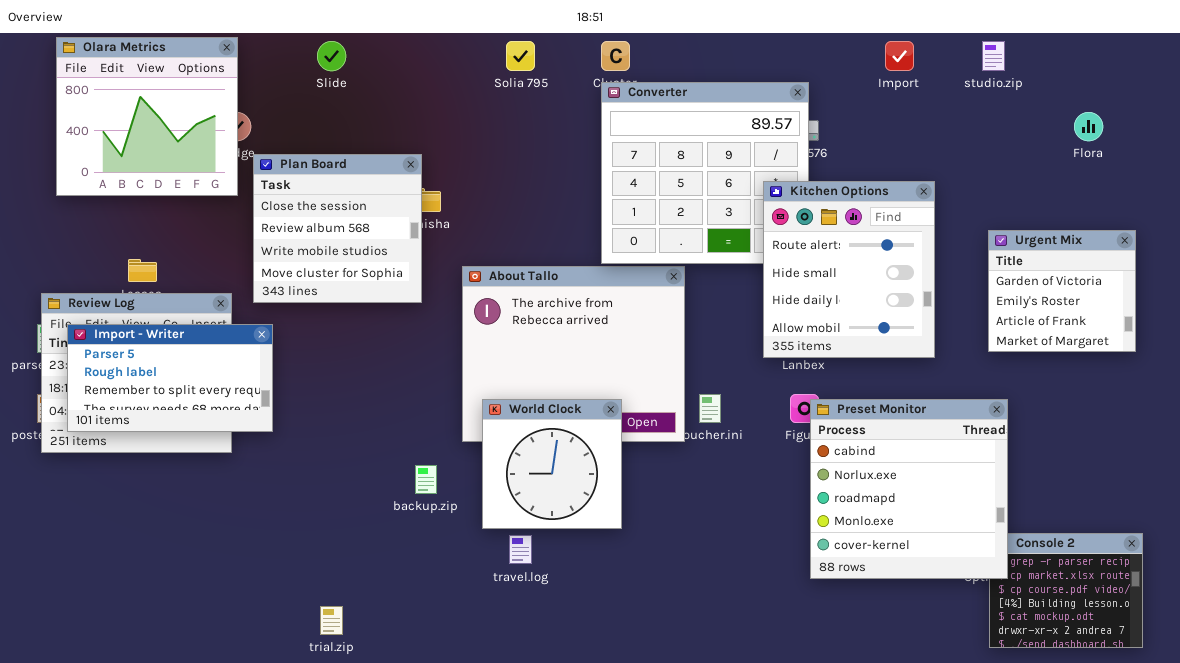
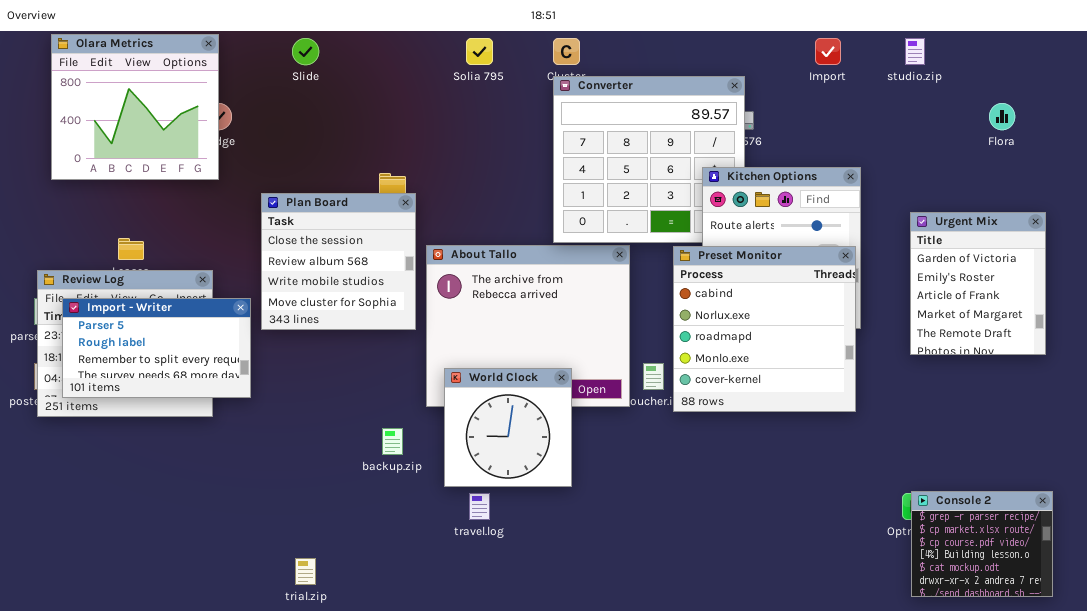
Plan Board: [253,154,422,303] -> [261,193,416,330], moved
Urgent Mix: [988,230,1136,352] -> [910,212,1046,355], resized
Preset Monitor: [810,399,1008,579] -> [673,246,856,412], moved

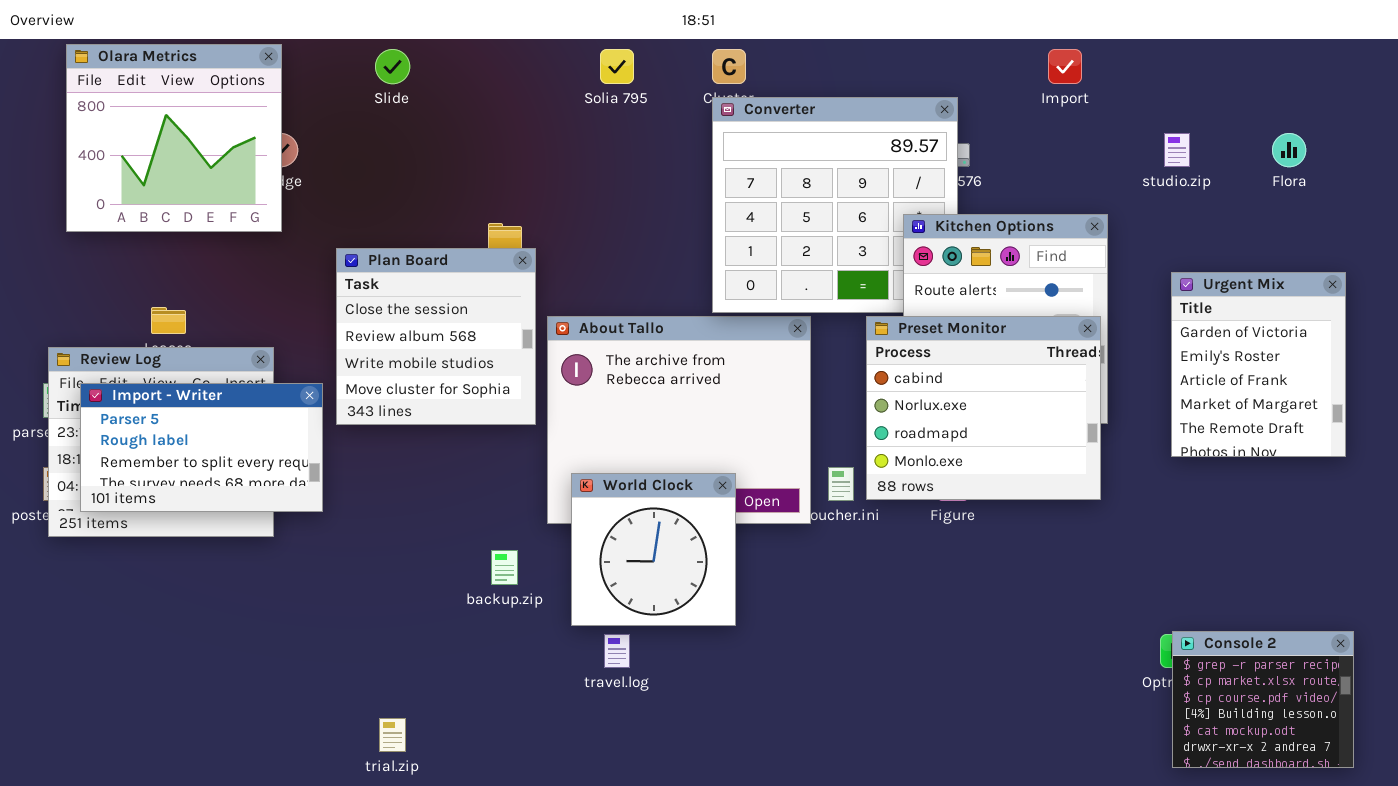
studio.zip: [905,38,925,65] -> [1164,133,1190,167], moved
Preset Monitor: [673,246,856,412] -> [866,316,1101,500], resized

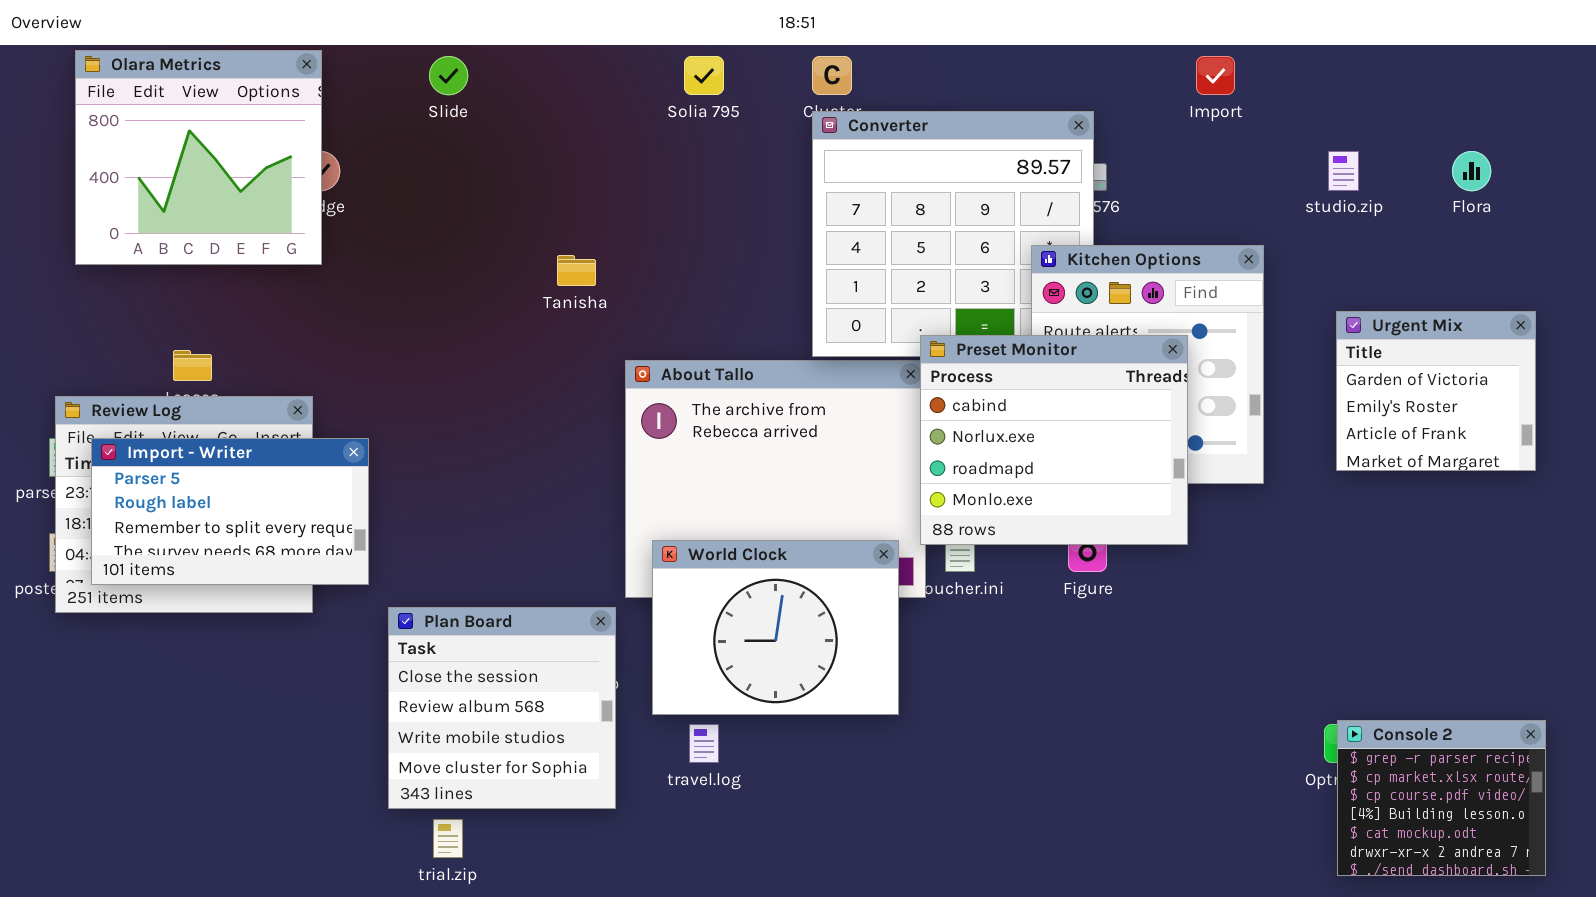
Plan Board: [336,248,536,425] -> [388,607,616,809], moved
Urgent Mix: [1171,272,1346,457] -> [1336,311,1536,471], resized
Preset Monitor: [866,316,1101,500] -> [920,335,1188,545], moved
World Clock: [571,473,736,626] -> [652,540,899,715], resized

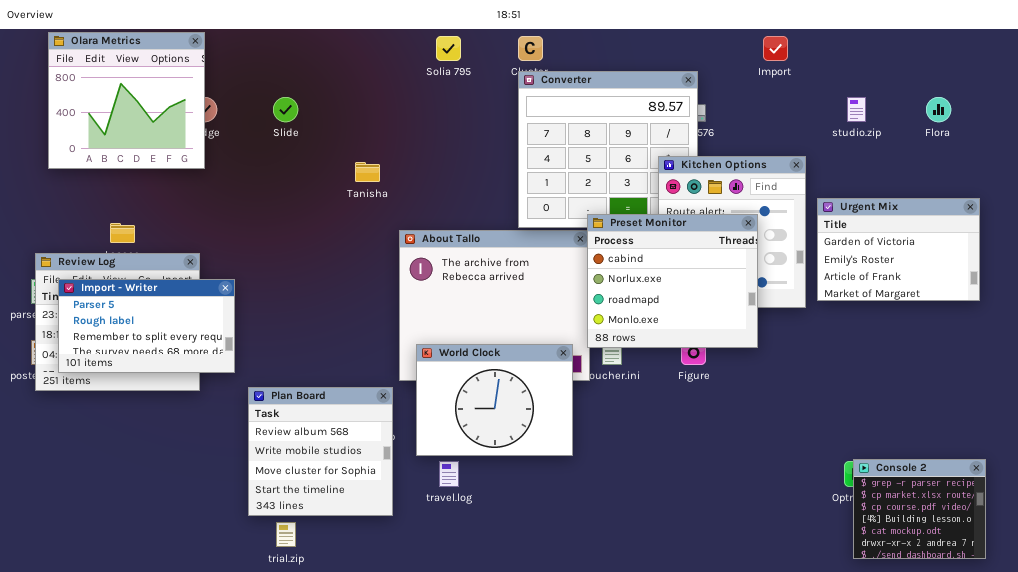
Slide: [429,56,468,95] -> [273,97,298,122], moved
Urgent Mix: [1336,311,1536,471] -> [817,198,980,301], resized
Plan Board: [388,607,616,809] -> [248,387,393,516], scrolled down 1 row

